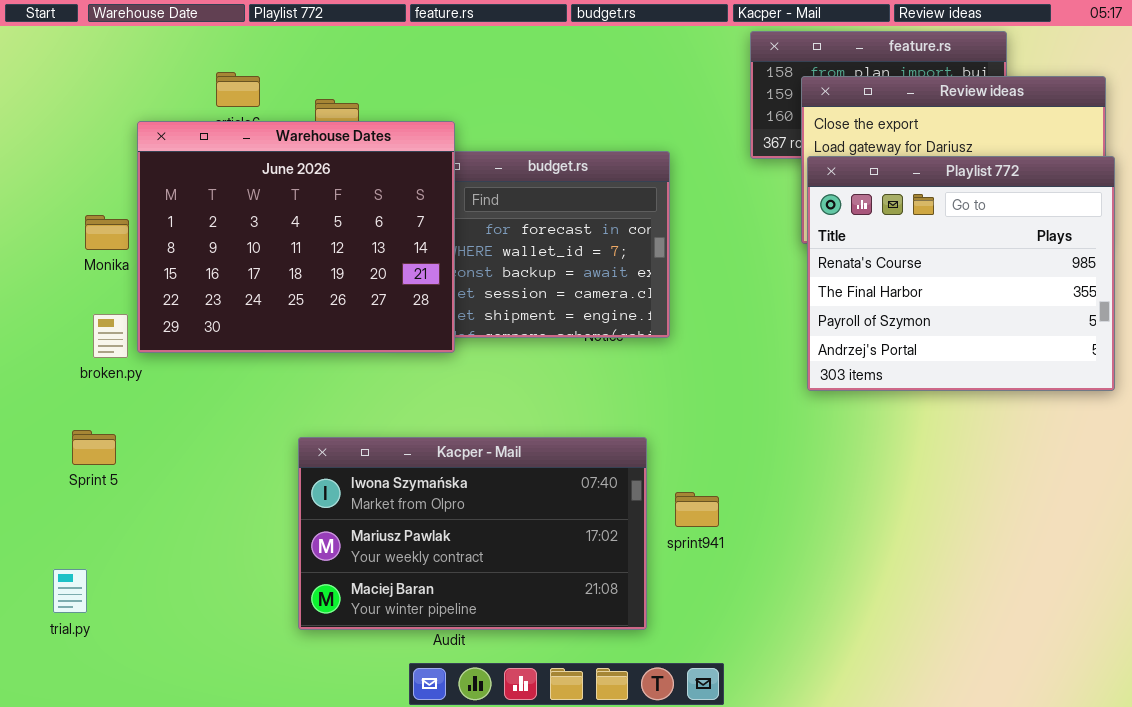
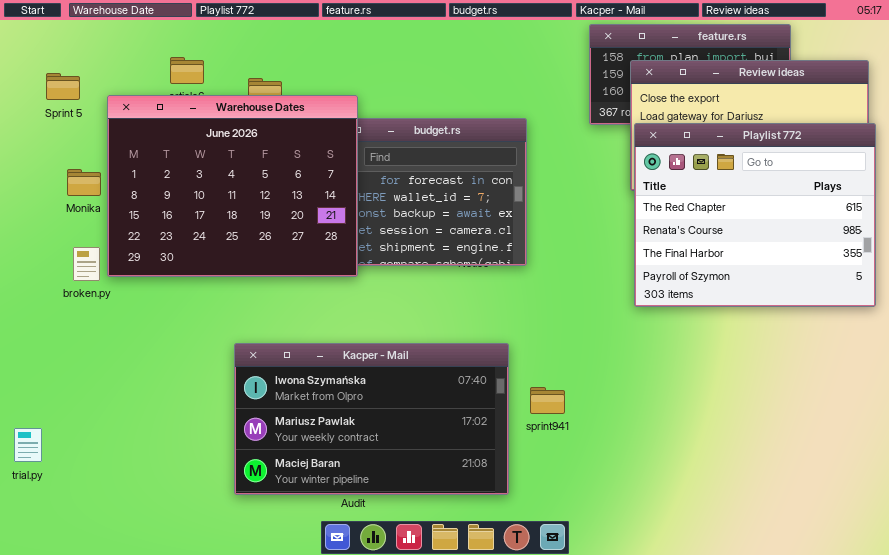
Playlist 772: [807,156,1115,391] -> [634,123,876,307], scrolled up 1 row
Sprint 5: [72,430,116,465] -> [46,73,80,100], moved
trial.py: [53,569,87,613] -> [14,428,42,462], moved

